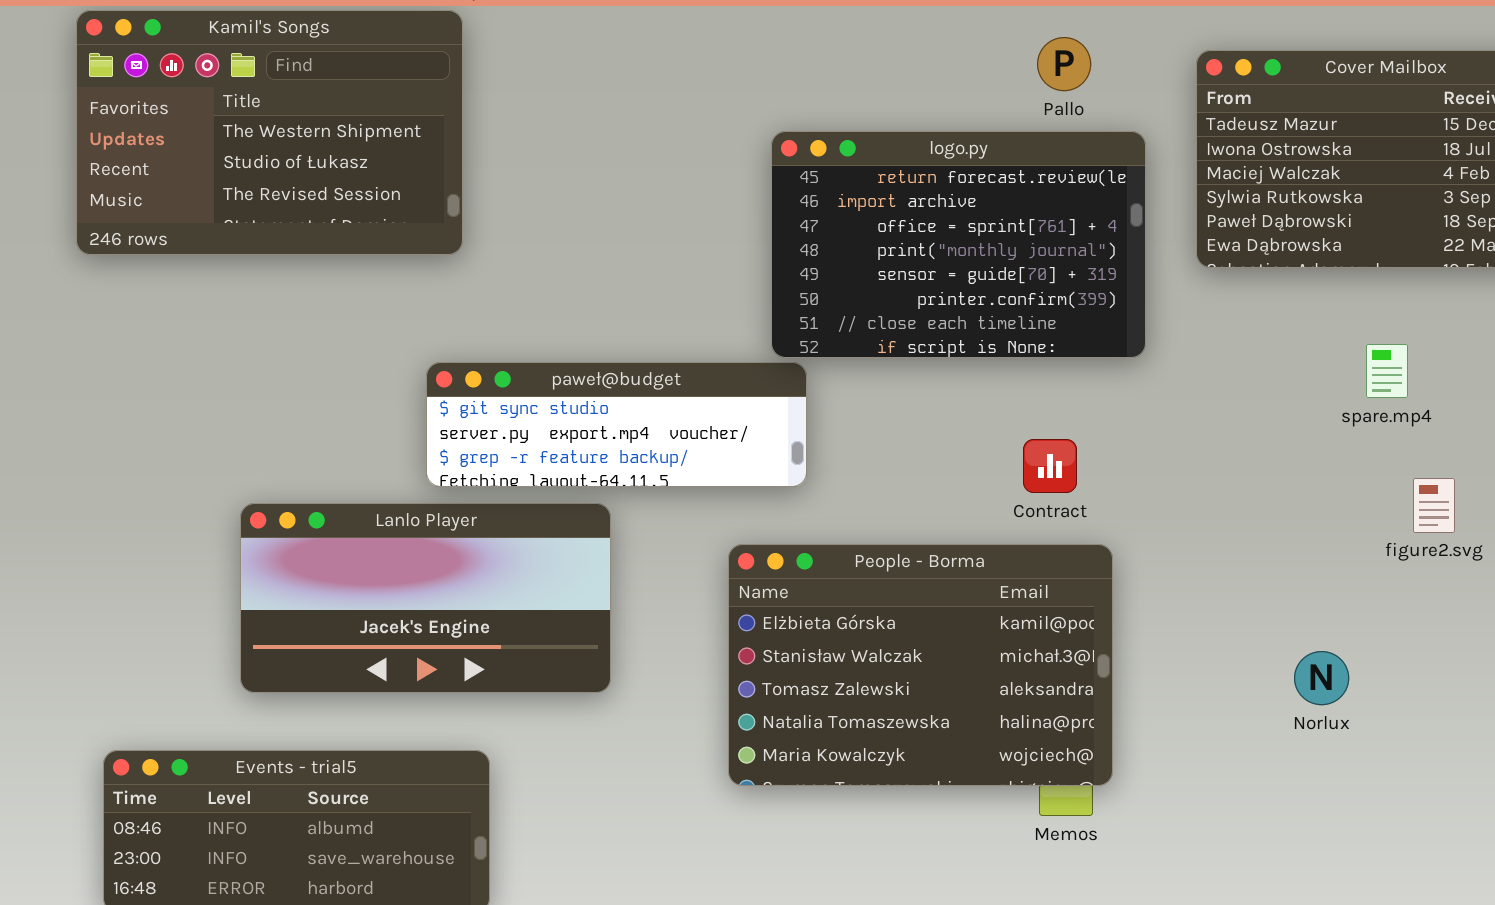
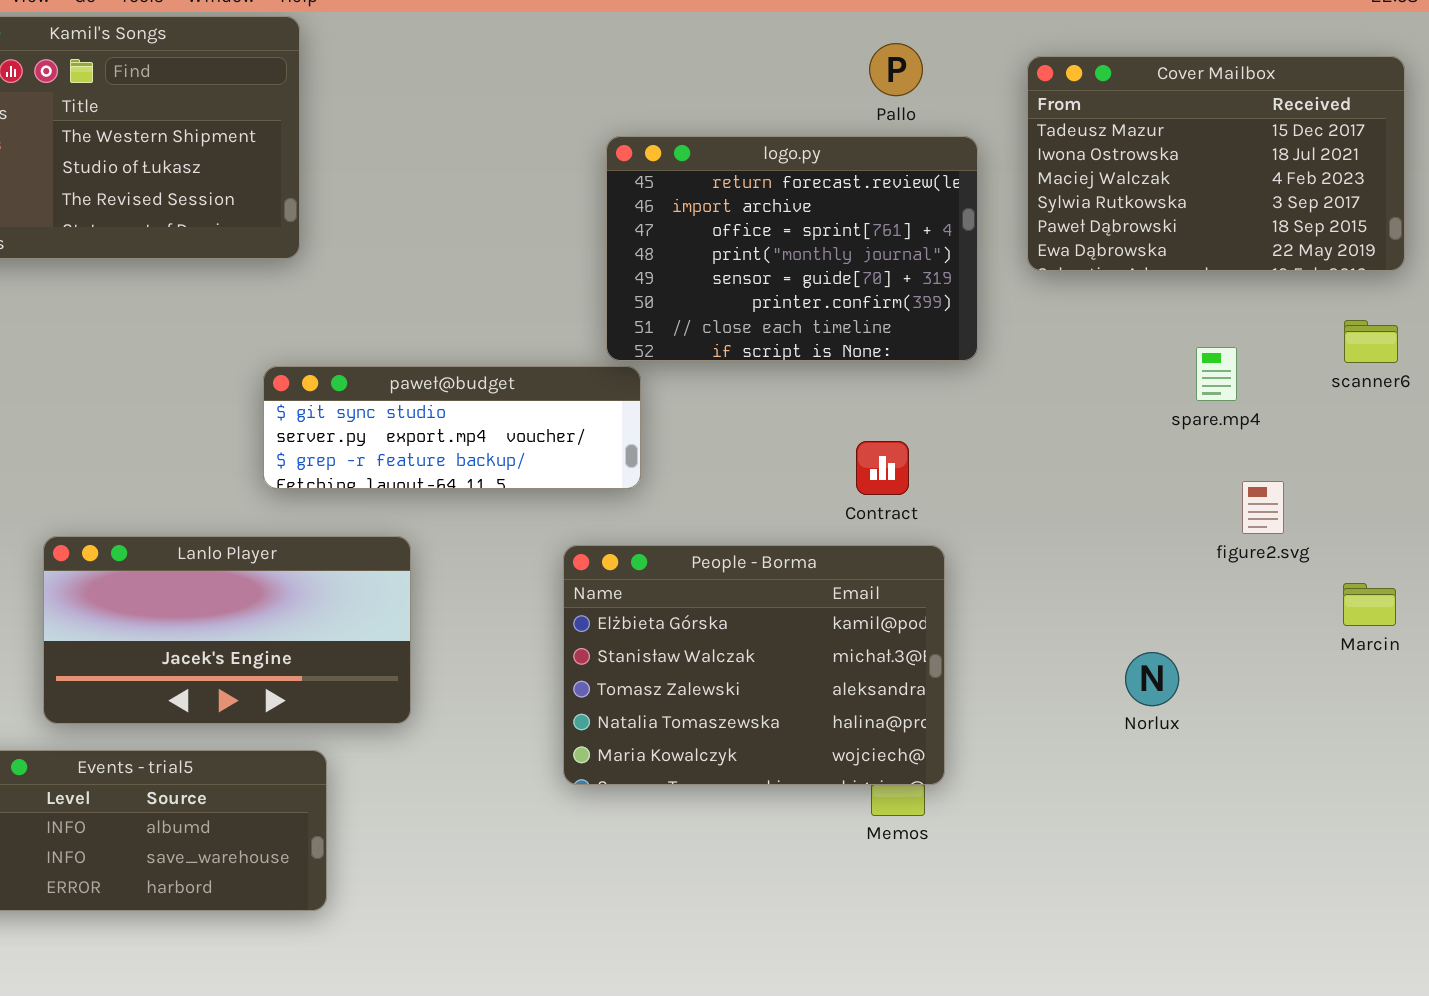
Lanlo Player: [240,503,611,693] -> [43,536,411,724], moved

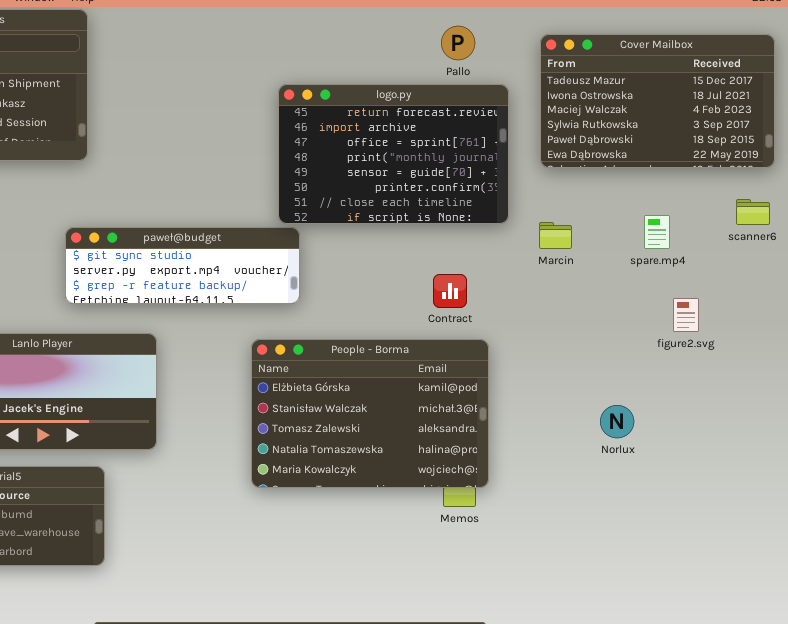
Marcin: [1343,583,1396,626] -> [539,222,572,249], moved

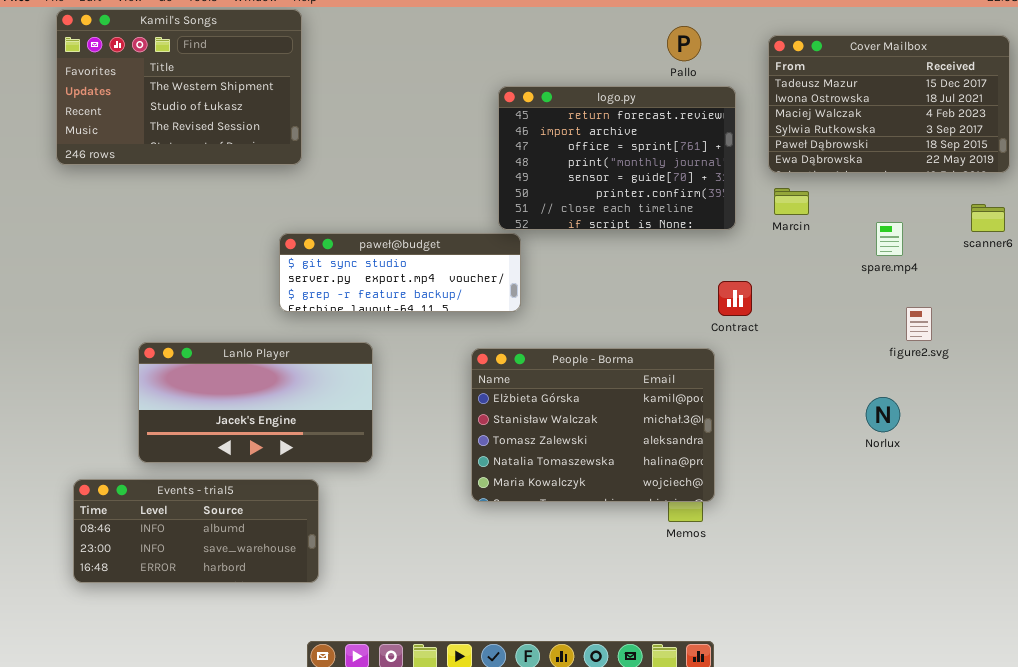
Marcin: [539,222,572,249] -> [774,188,809,215], moved
Contract: [433,274,467,308] -> [718,281,752,316], moved
Norlux: [600,405,634,438] -> [866,397,900,432], moved

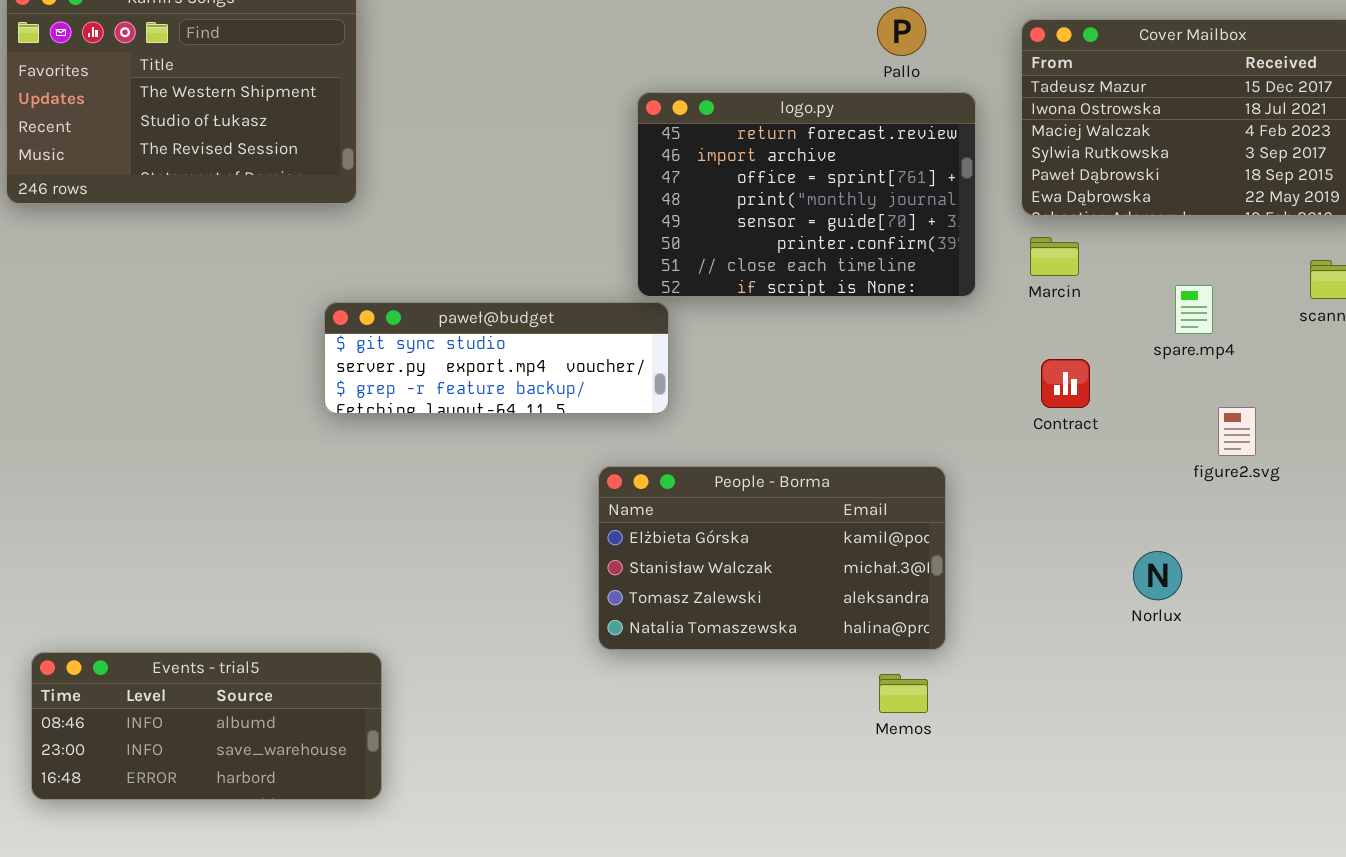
Contract: [718,281,752,316] -> [1041,359,1090,408], moved
Lanlo Player: [138,342,373,463] -> none, closed
People - Borma: [471,348,715,502] -> [598,466,946,650], resized
Norlux: [866,397,900,432] -> [1133,551,1182,600], moved

